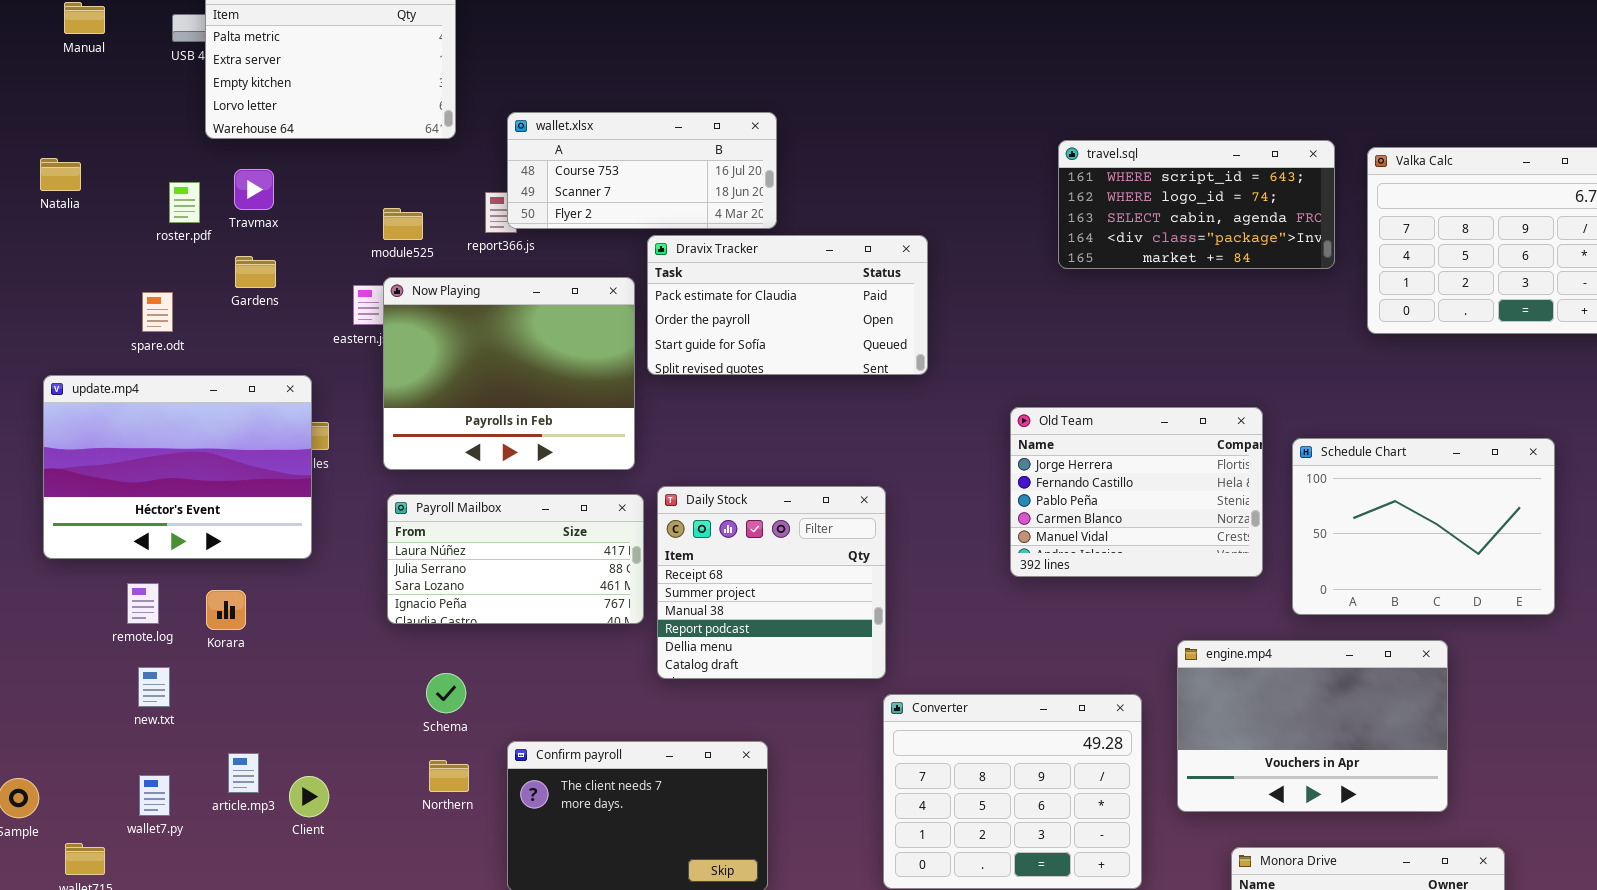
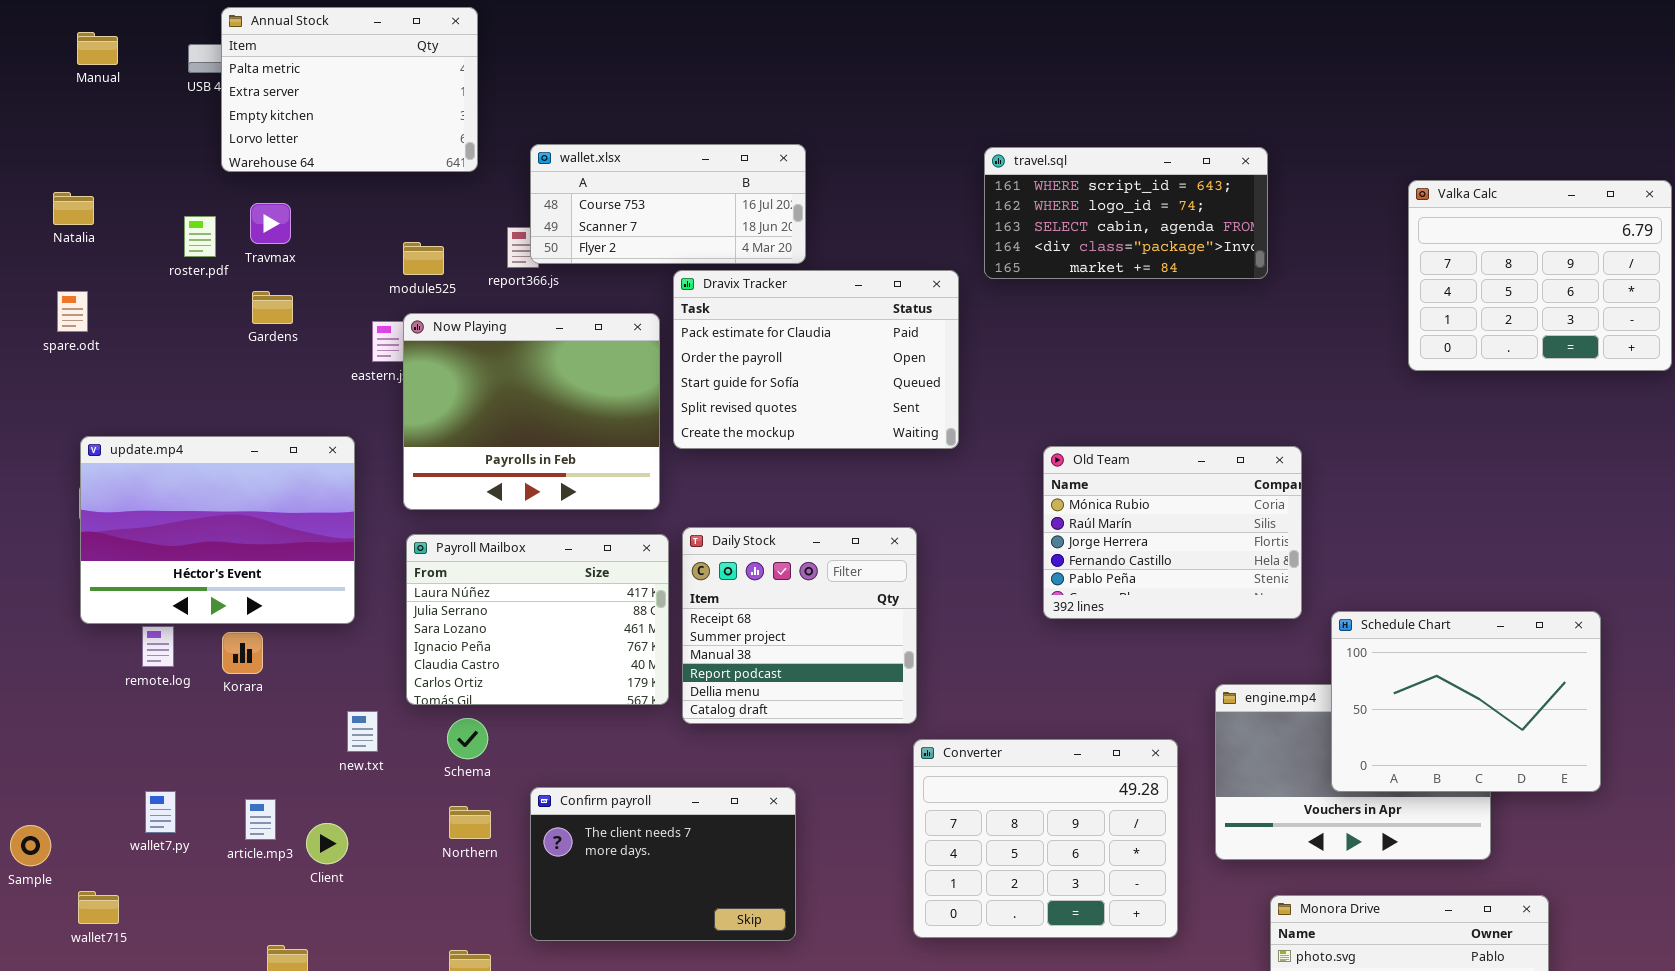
travel.sql: [1058,140,1335,269] -> [984,147,1268,279], moved
Dravix Tracker: [647,235,928,375] -> [673,270,959,449], resized
spare.odt: [142,292,173,332] -> [57,291,88,332], moved
update.mp4: [43,375,312,559] -> [80,436,355,624], moved
Old Team: [1010,407,1263,577] -> [1043,446,1302,619], scrolled up 2 rows
Schedule Chart: [1292,438,1555,615] -> [1331,611,1601,792], moved
Payroll Mailbox: [387,494,644,624] -> [406,534,669,705], resized
new.txt: [138,667,170,707] -> [347,711,378,752], moved
wallet7.py: [139,775,170,816] -> [145,791,176,833], moved

